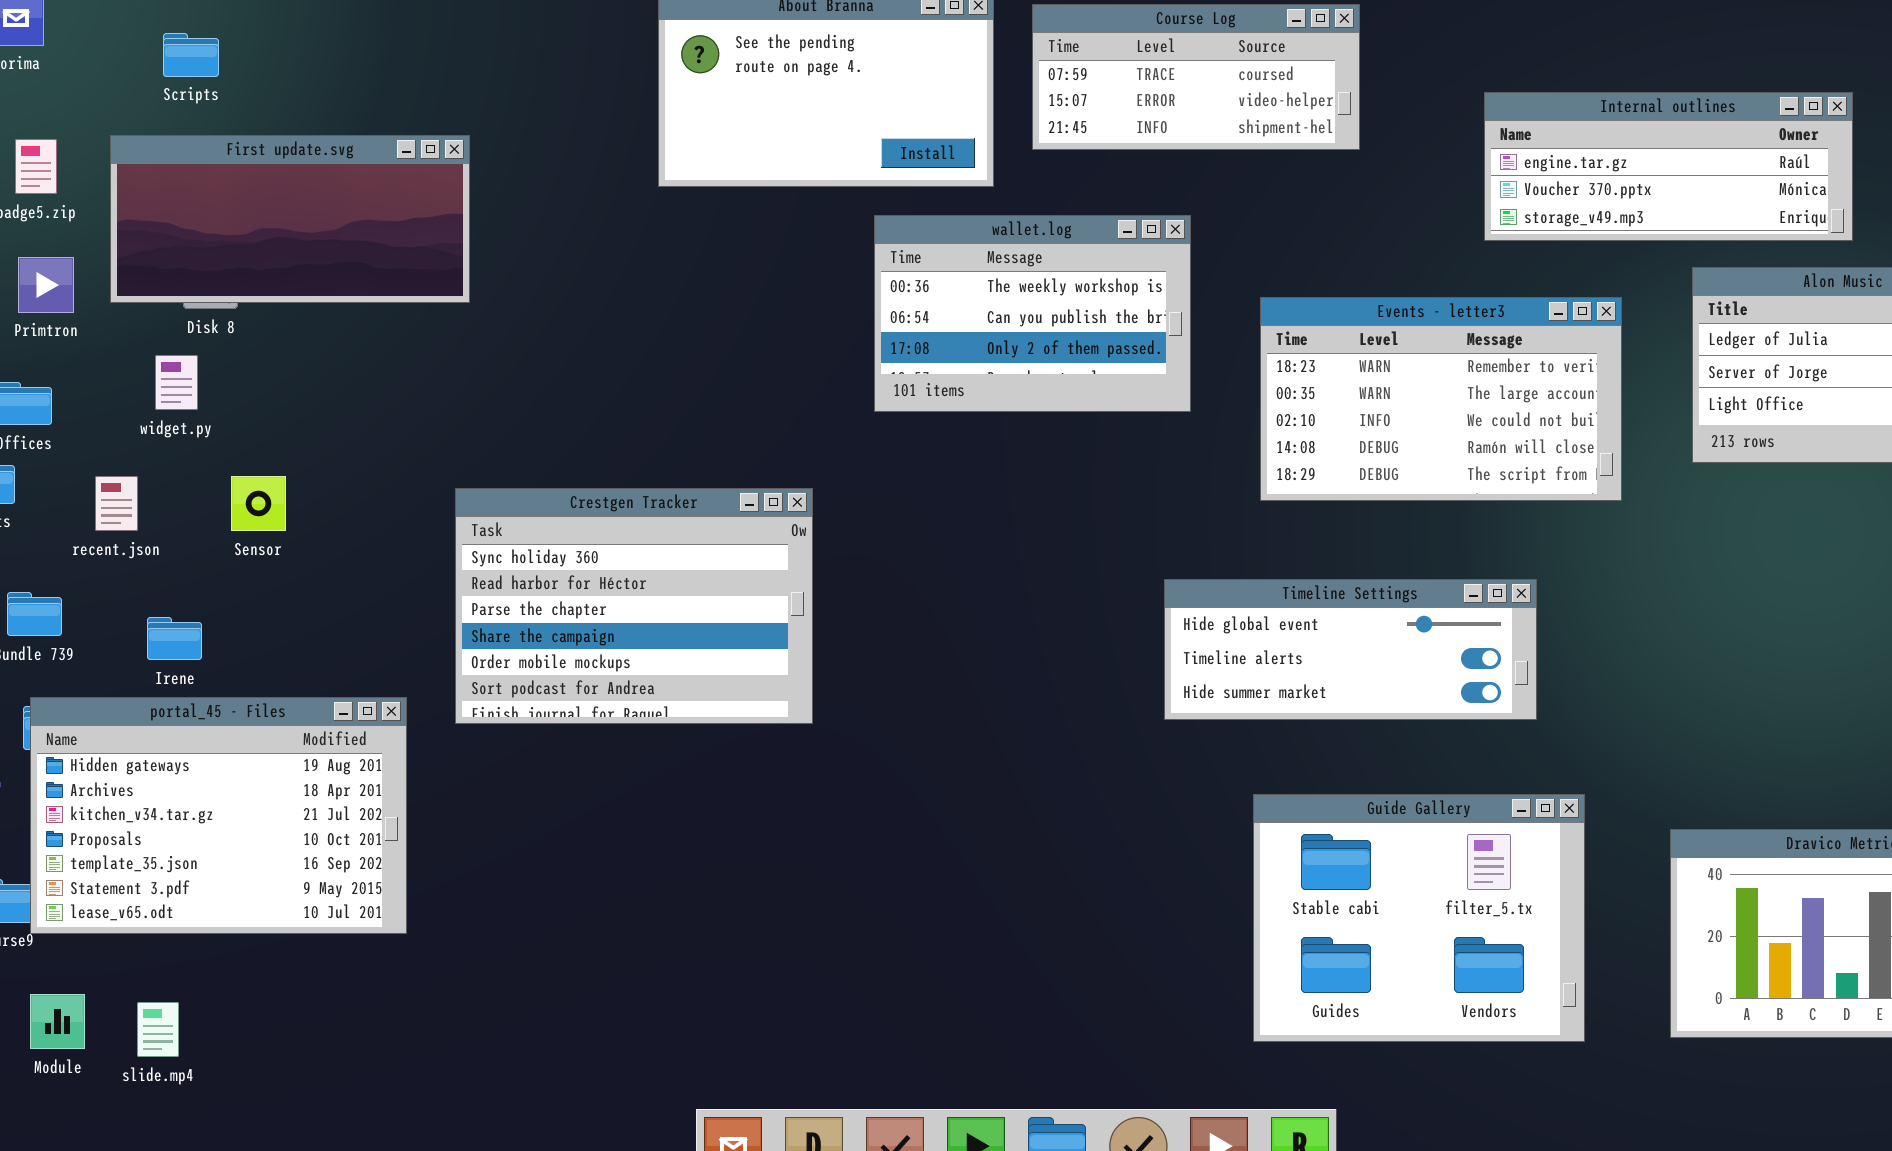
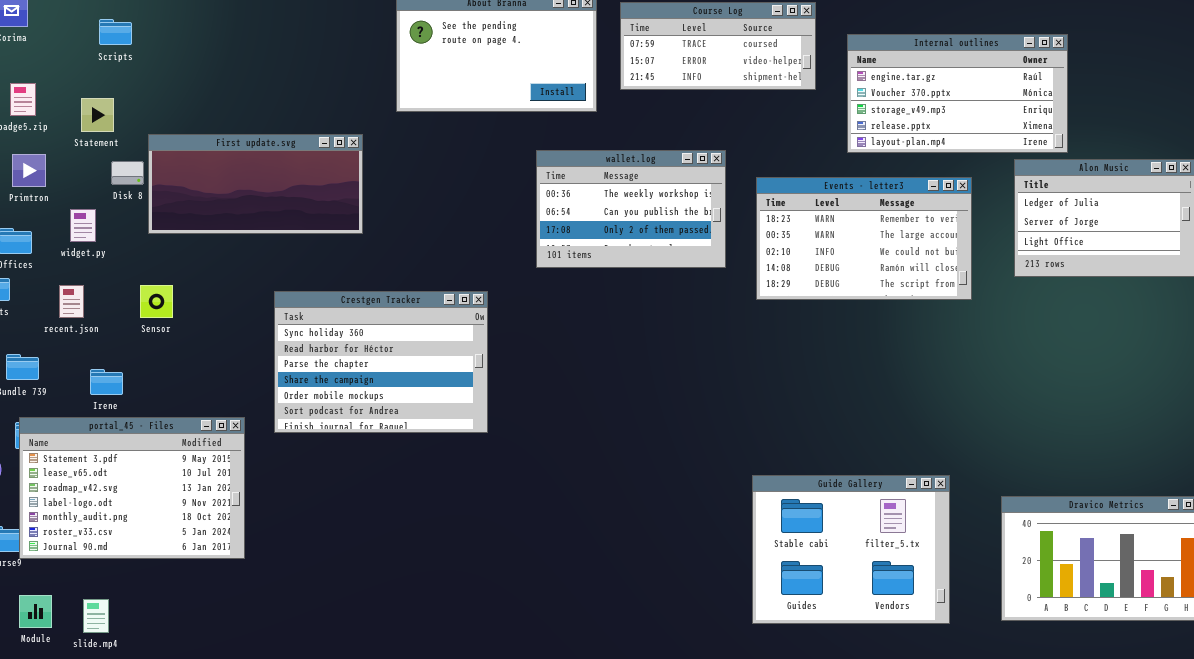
Internal outlines: [1484,92,1853,241] -> [847,34,1068,153], moved, resized
First update.svg: [110,135,470,303] -> [148,134,363,234], moved
wallet.log: [874,215,1191,412] -> [536,150,726,268], moved
widget.py: [155,355,198,410] -> [70,209,96,242], moved
Timeline Settings: [1164,579,1537,720] -> none, closed
portal_45 - Files: [30,697,407,934] -> [19,417,245,559], scrolled down 5 rows

